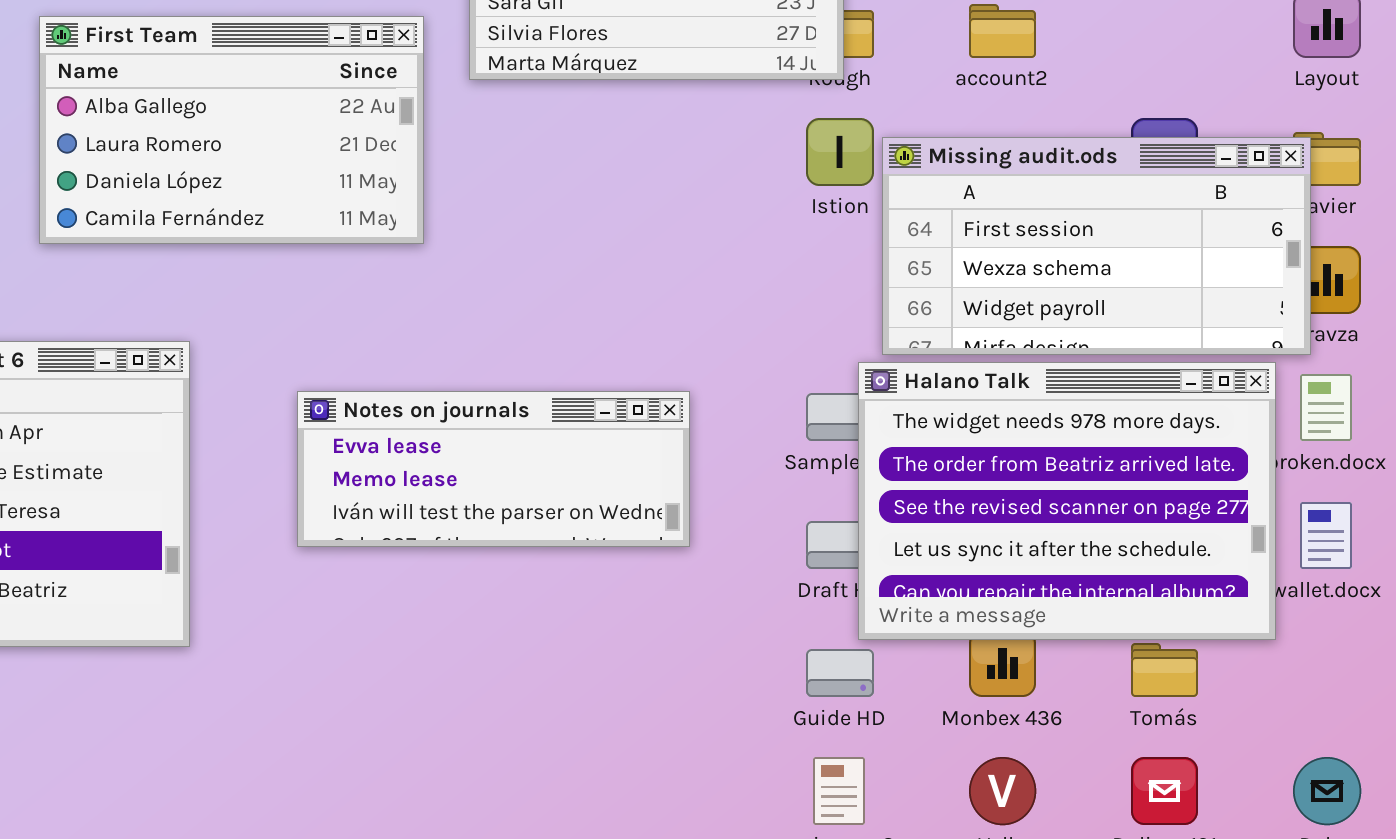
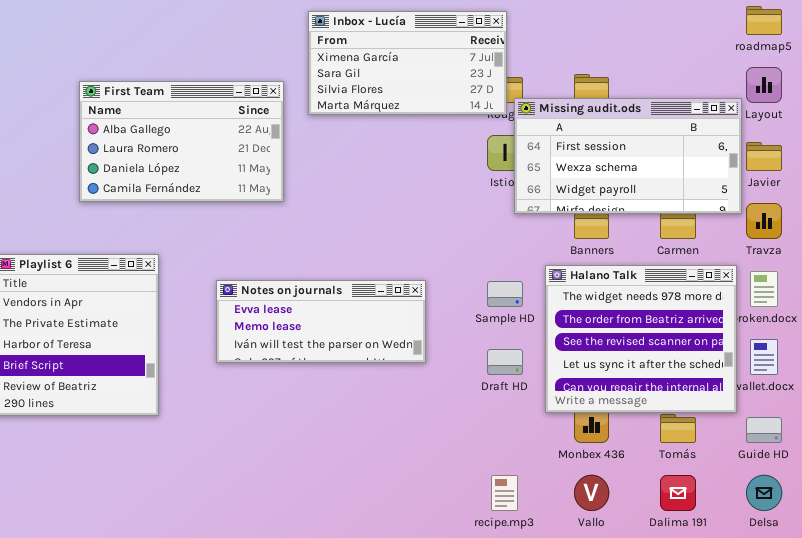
Missing audit.ods: [882,137,1311,355] -> [514,98,742,214], moved
Halano Talk: [858,362,1276,640] -> [545,265,737,413], resized
Guide HD: [806,649,874,697] -> [746,417,782,443], moved

